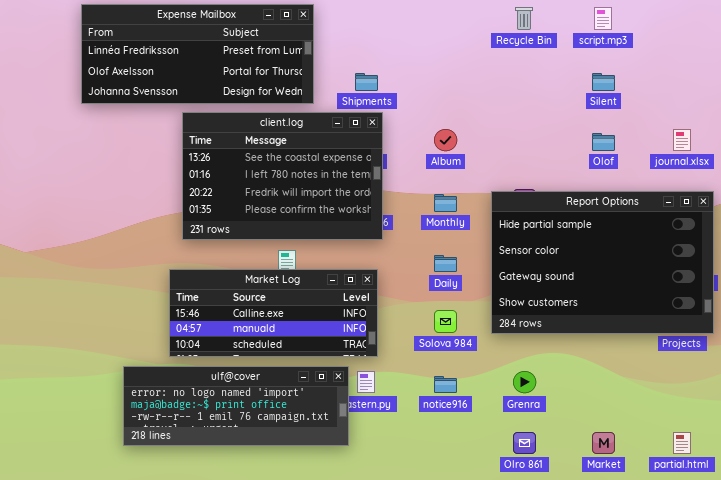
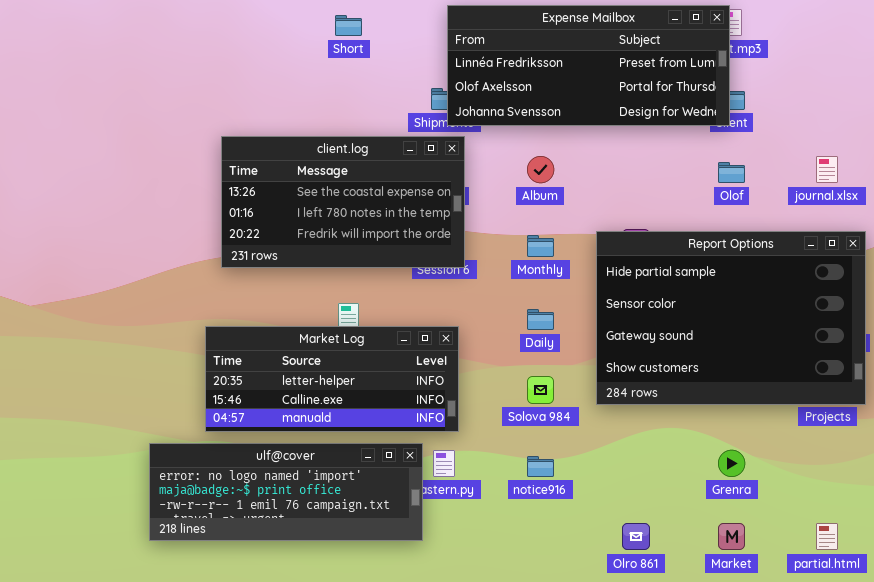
Expense Mailbox: [81,4,314,104] -> [447,5,730,126], moved
client.log: [182,112,383,240] -> [221,136,465,268], resized
Market Log: [169,269,378,357] -> [205,326,459,432], scrolled up 1 row
Grenra: [513,371,536,393] -> [718,450,745,477], moved

